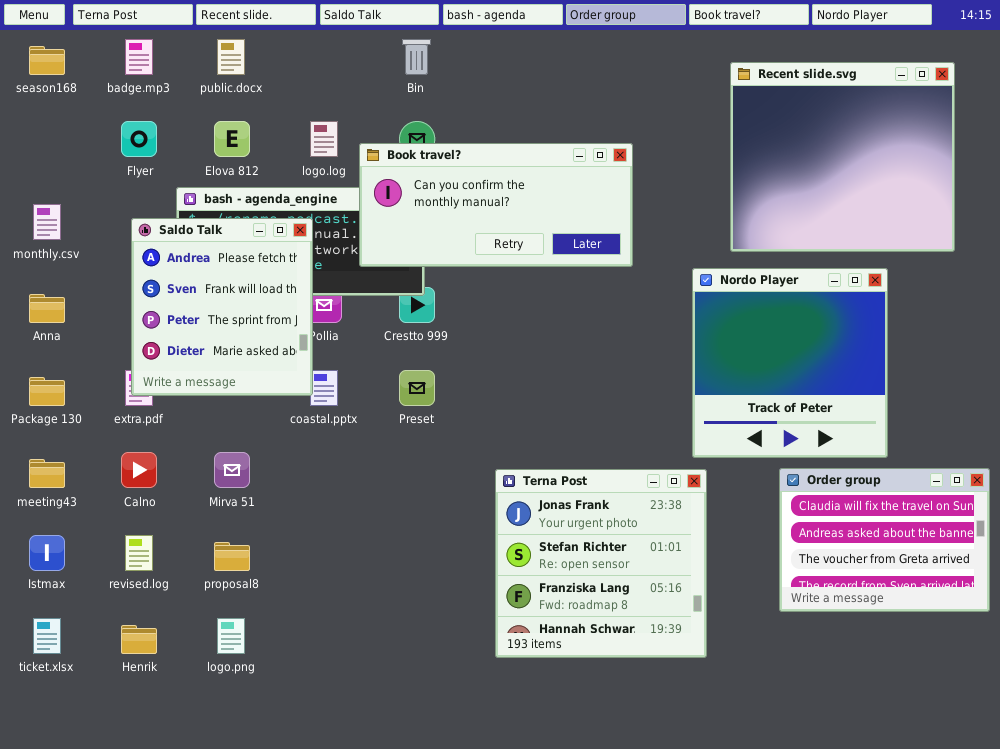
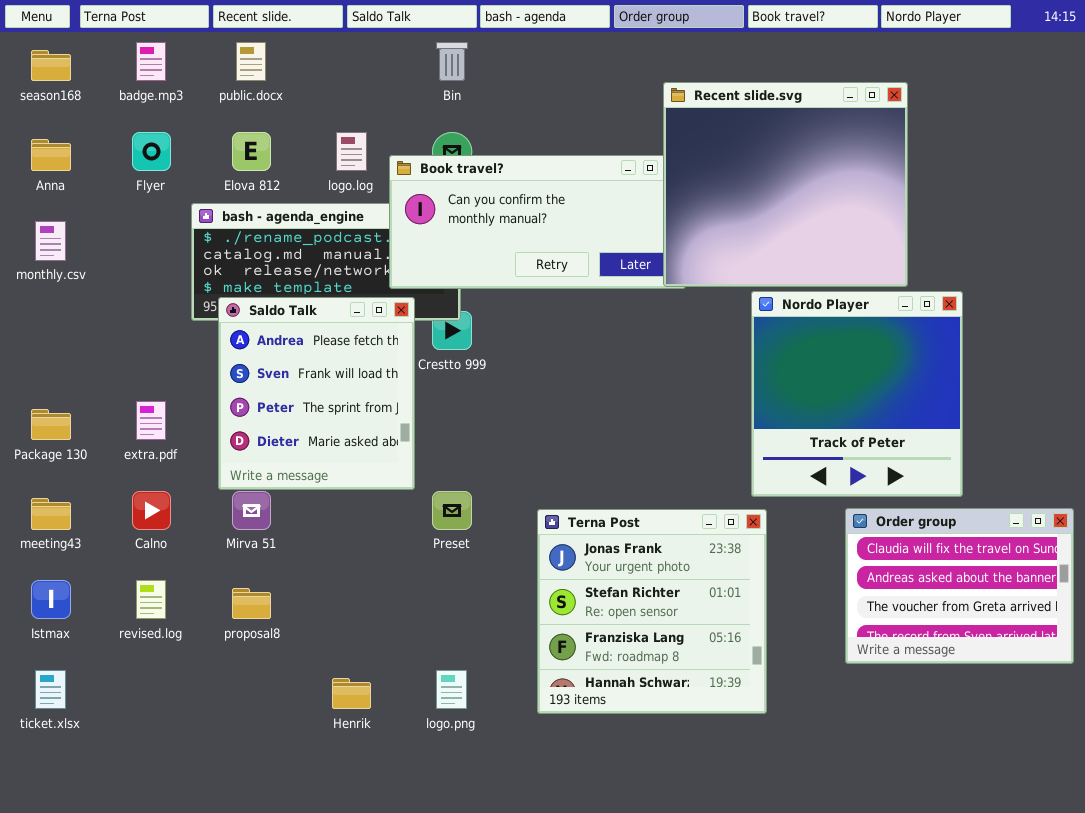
Recent slide.svg: [730,62,955,252] -> [663,82,908,287], moved
Saldo Talk: [131,218,313,396] -> [218,297,415,490], moved
Anna: [29,294,65,323] -> [31,139,71,171], moved
Preset: [399,370,435,406] -> [432,491,472,530], moved
logo.png: [217,618,245,654] -> [436,670,467,709], moved
Henrik: [121,625,157,654] -> [332,678,371,709], moved

